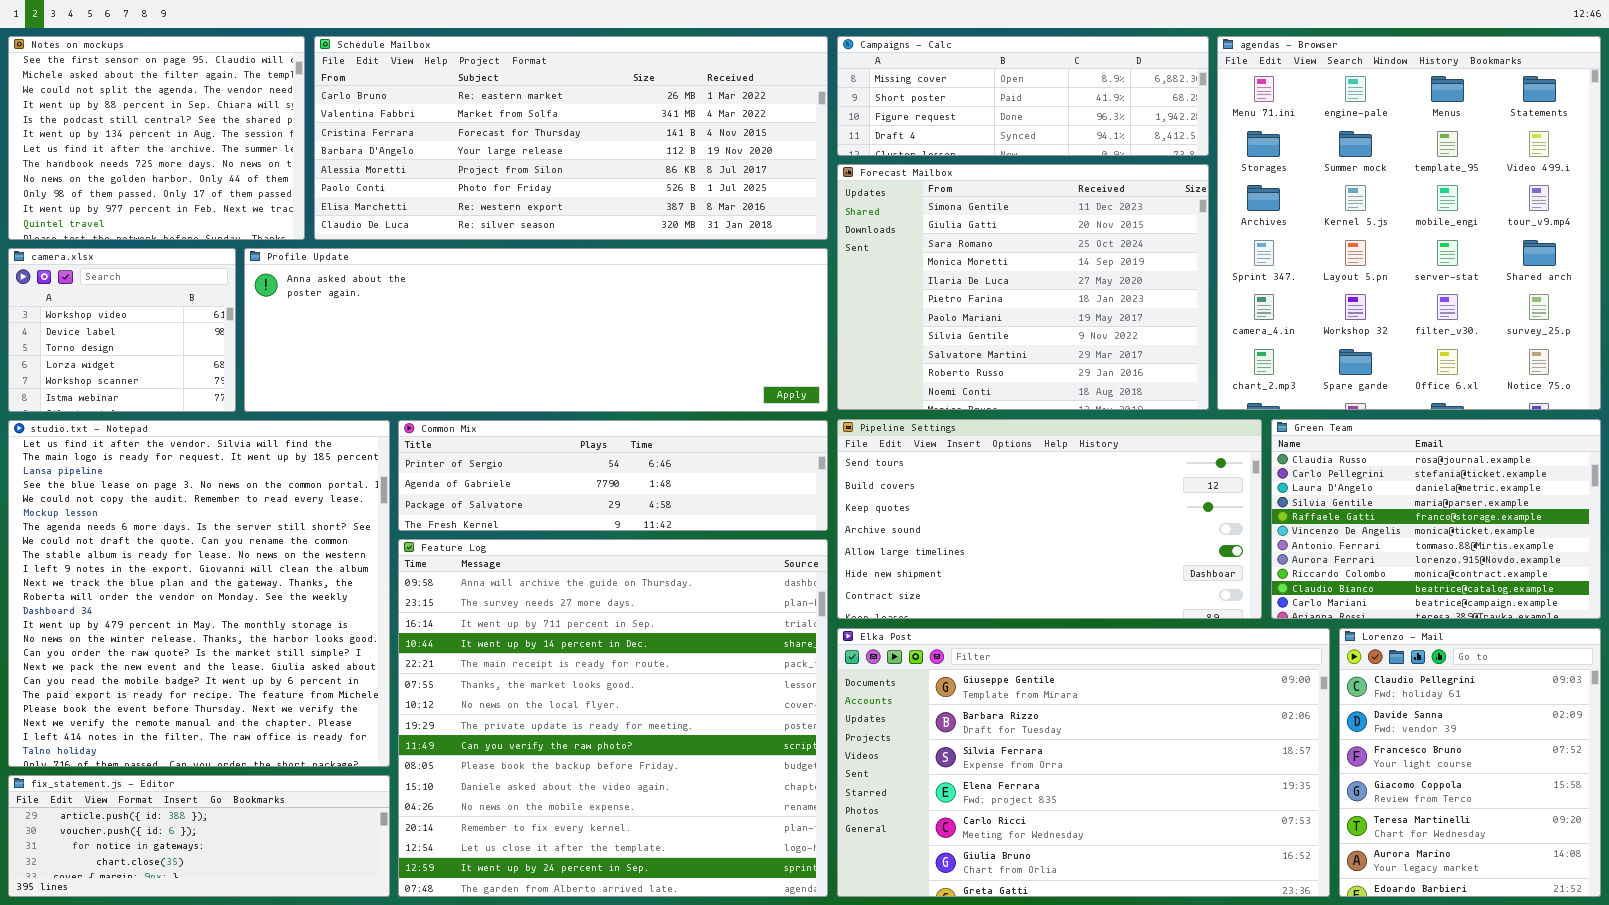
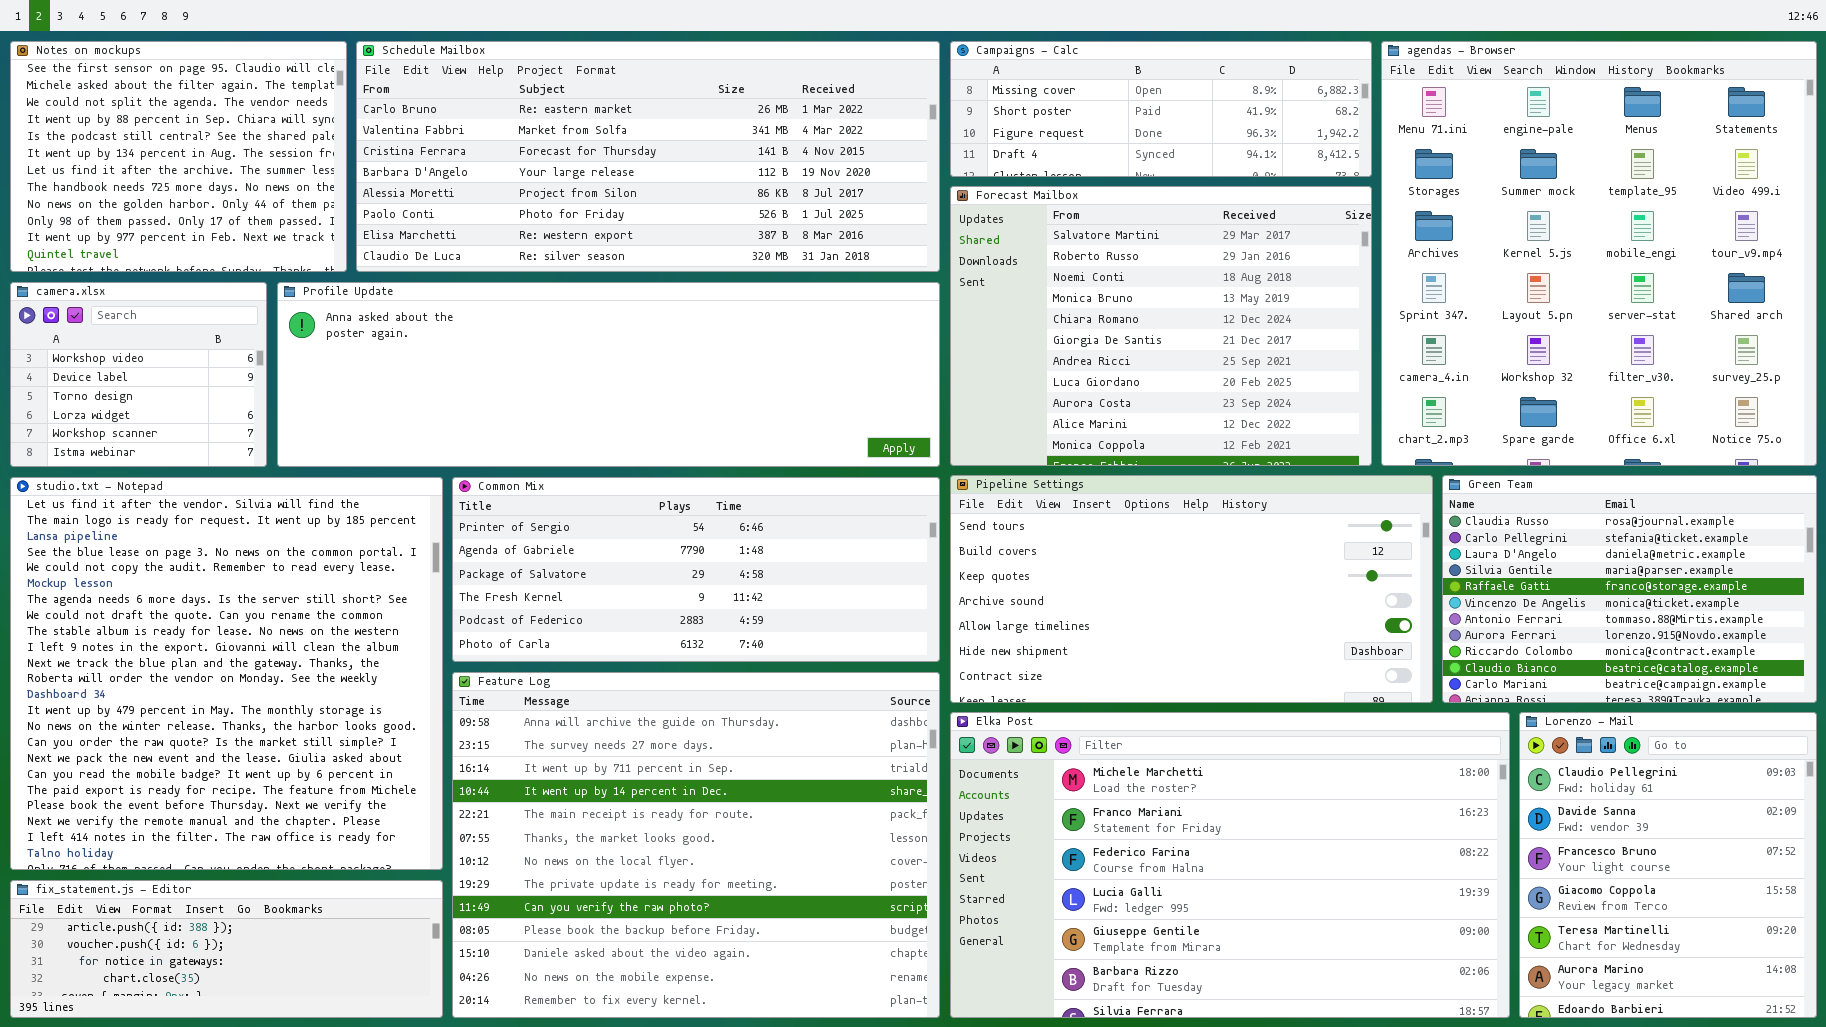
Forecast Mailbox: [837,164,1209,410] -> [950,186,1372,466], scrolled down 8 rows
Common Mix: [398,420,828,531] -> [452,477,940,662], resized
Feature Log: [398,539,828,897] -> [452,672,940,1018], resized
Elka Post: [837,628,1330,897] -> [950,712,1510,1018], scrolled up 4 rows

